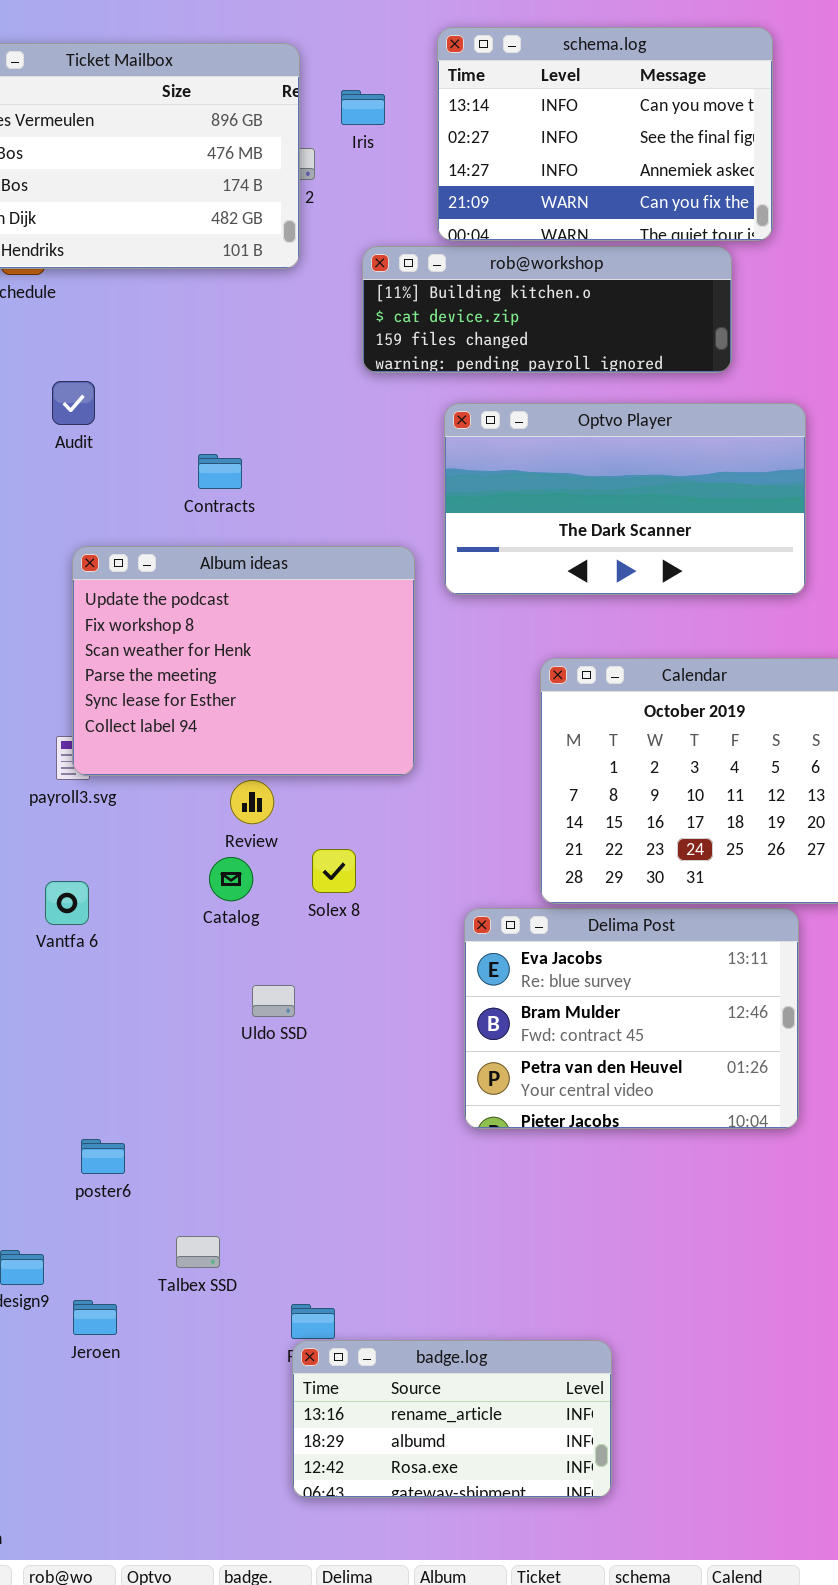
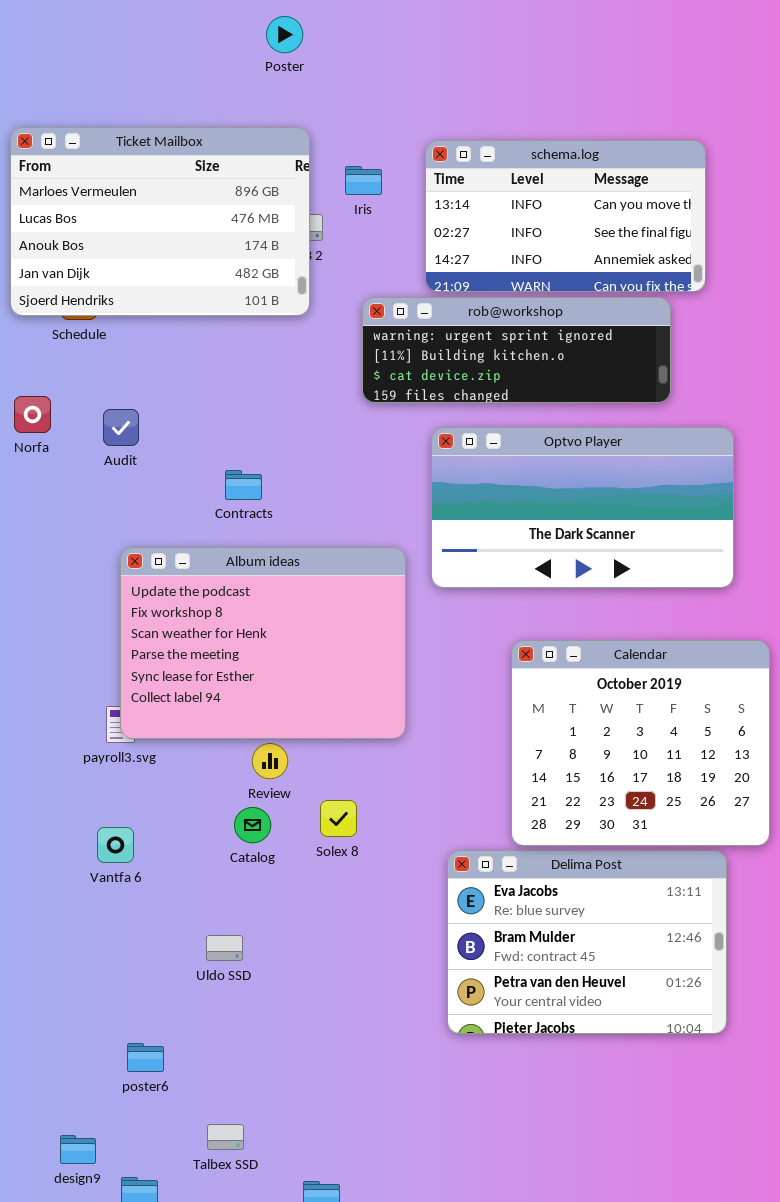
schema.log: [437,27,773,241] -> [425,140,706,292], resized
rob@workshop: [362,246,732,373] -> [362,297,671,403], scrolled up 1 row
Uldo SSD: [252,985,295,1017] -> [206,935,243,961], moved

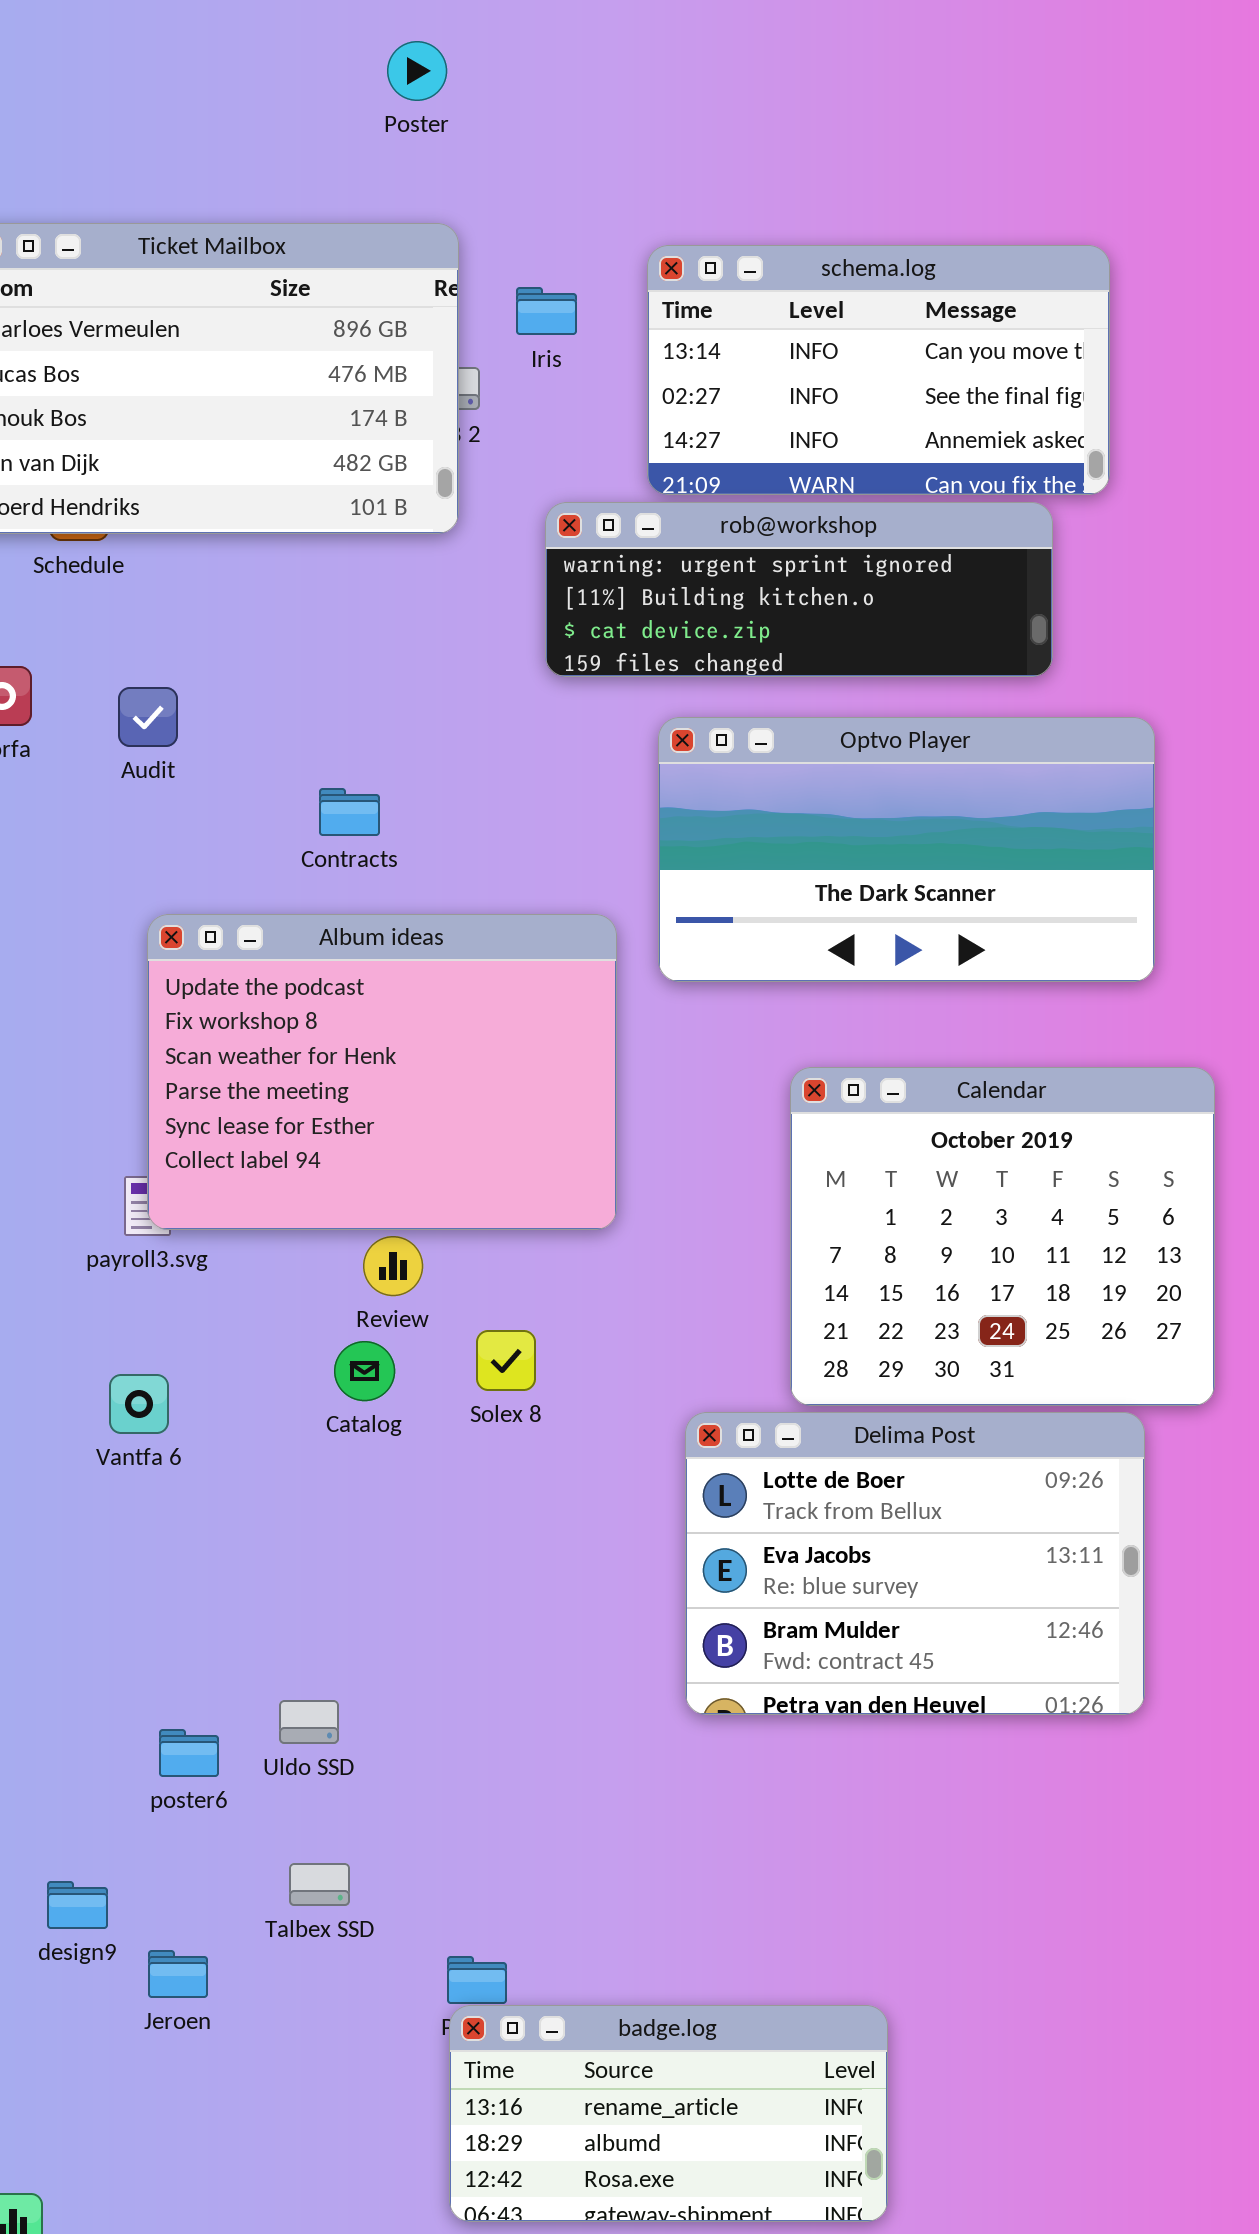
Delima Post: [447,850,727,1034] -> [685,1412,1145,1715], scrolled up 1 row
Uldo SSD: [206,935,243,961] -> [279,1700,339,1744], moved

